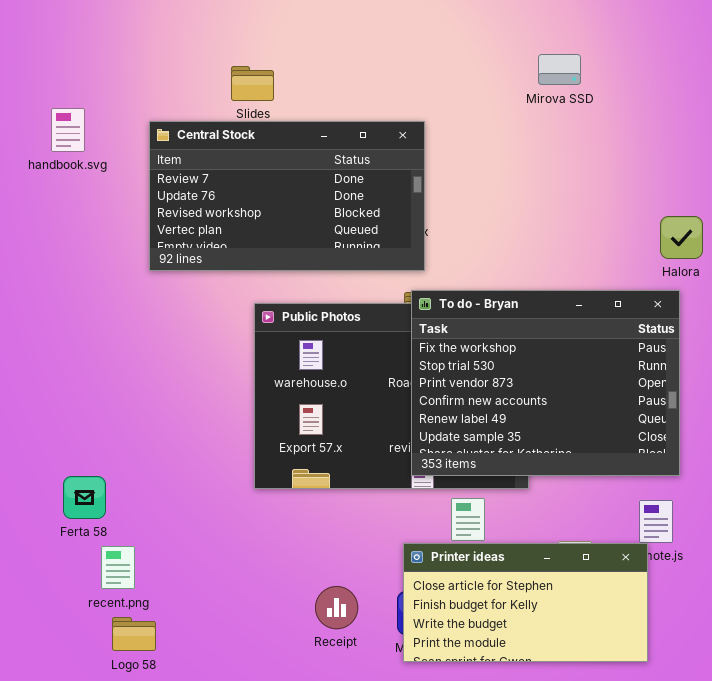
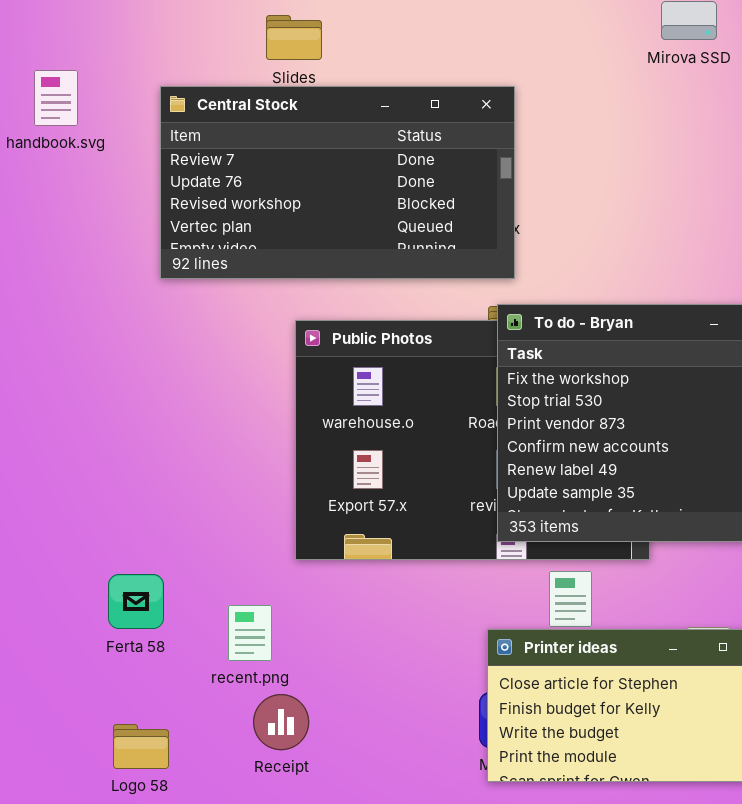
Ferta 58: [63,476,106,519] -> [108,574,164,629], moved
recent.png: [101,546,135,589] -> [228,605,272,661], moved
Receipt: [315,586,358,629] -> [253,694,309,750], moved

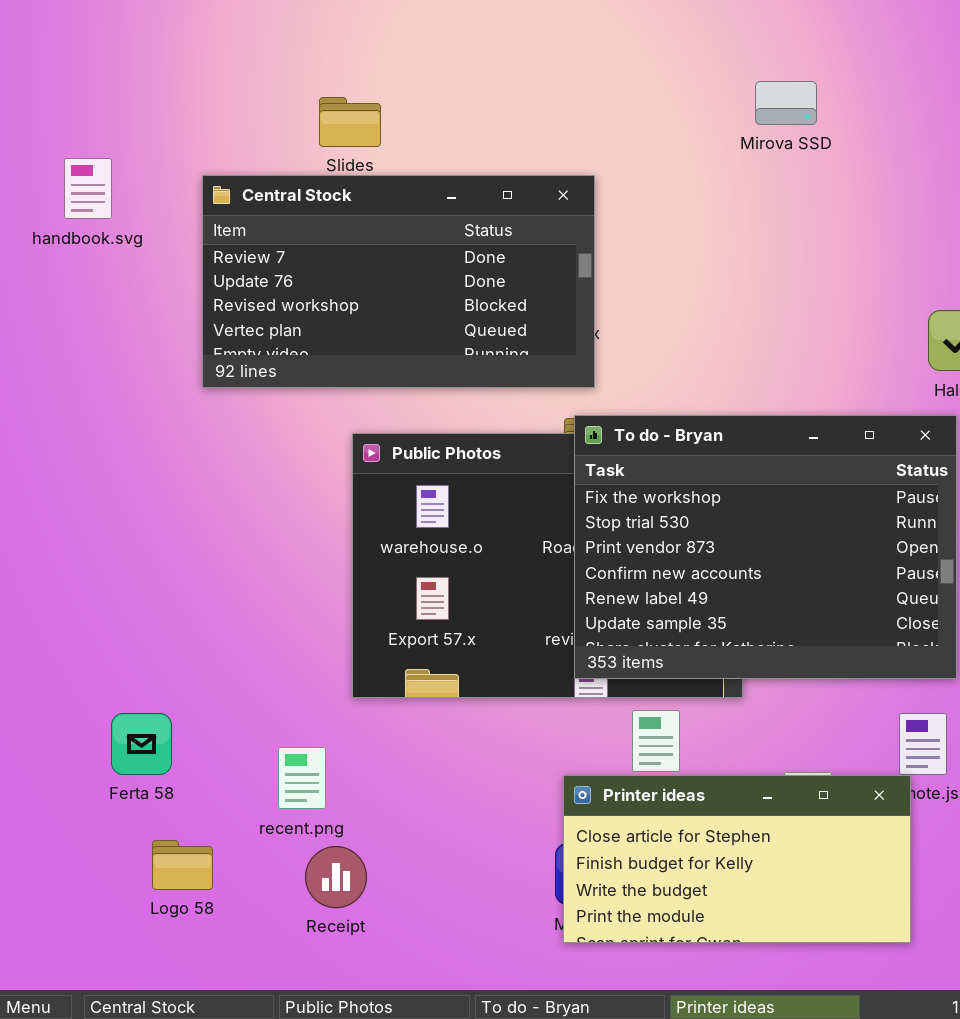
Ferta 58: [108,574,164,629] -> [111,713,172,775], moved
Logo 58: [113,724,169,769] -> [152,840,213,890], moved

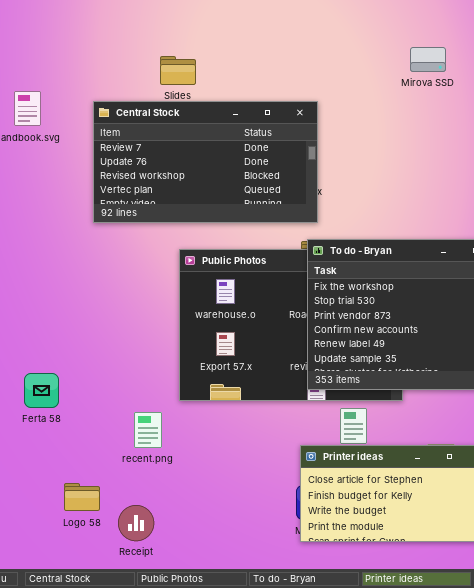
Ferta 58: [111,713,172,775] -> [24,373,59,408], moved
recent.png: [278,747,326,809] -> [134,412,162,448], moved
Receipt: [305,846,367,908] -> [118,505,154,541], moved

